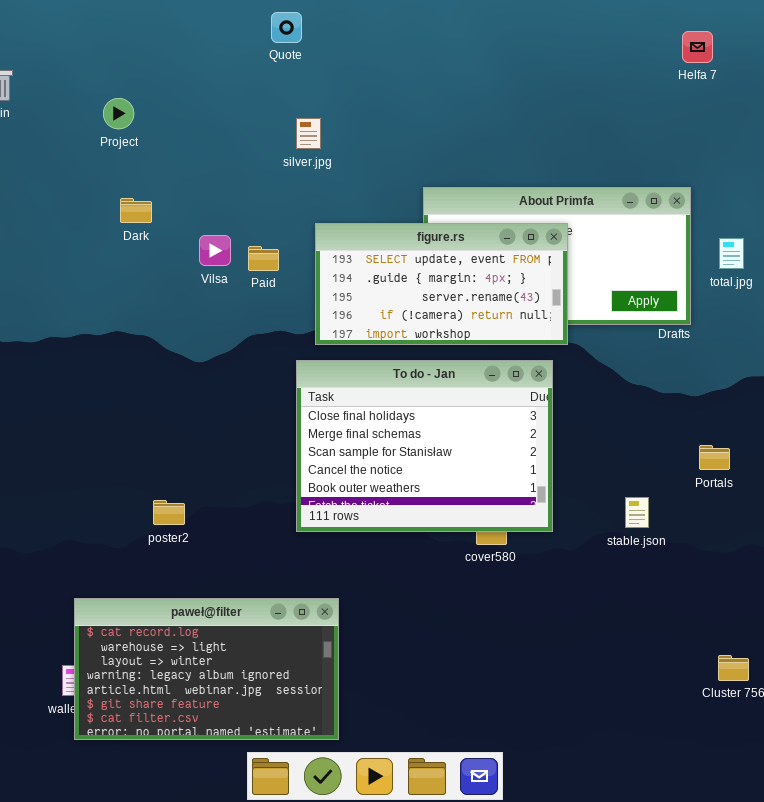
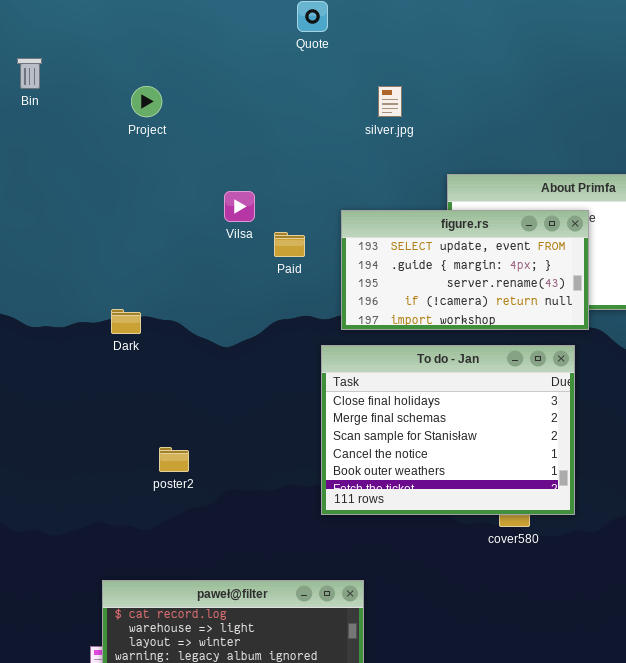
silver.jpg: [296,118,321,149] -> [378,86,402,117], moved
Dark: [120,198,152,223] -> [111,309,141,334], moved
Vilsa: [199,235,231,266] -> [224,191,255,222], moved
poster2: [153,500,185,525] -> [159,447,189,472], moved

